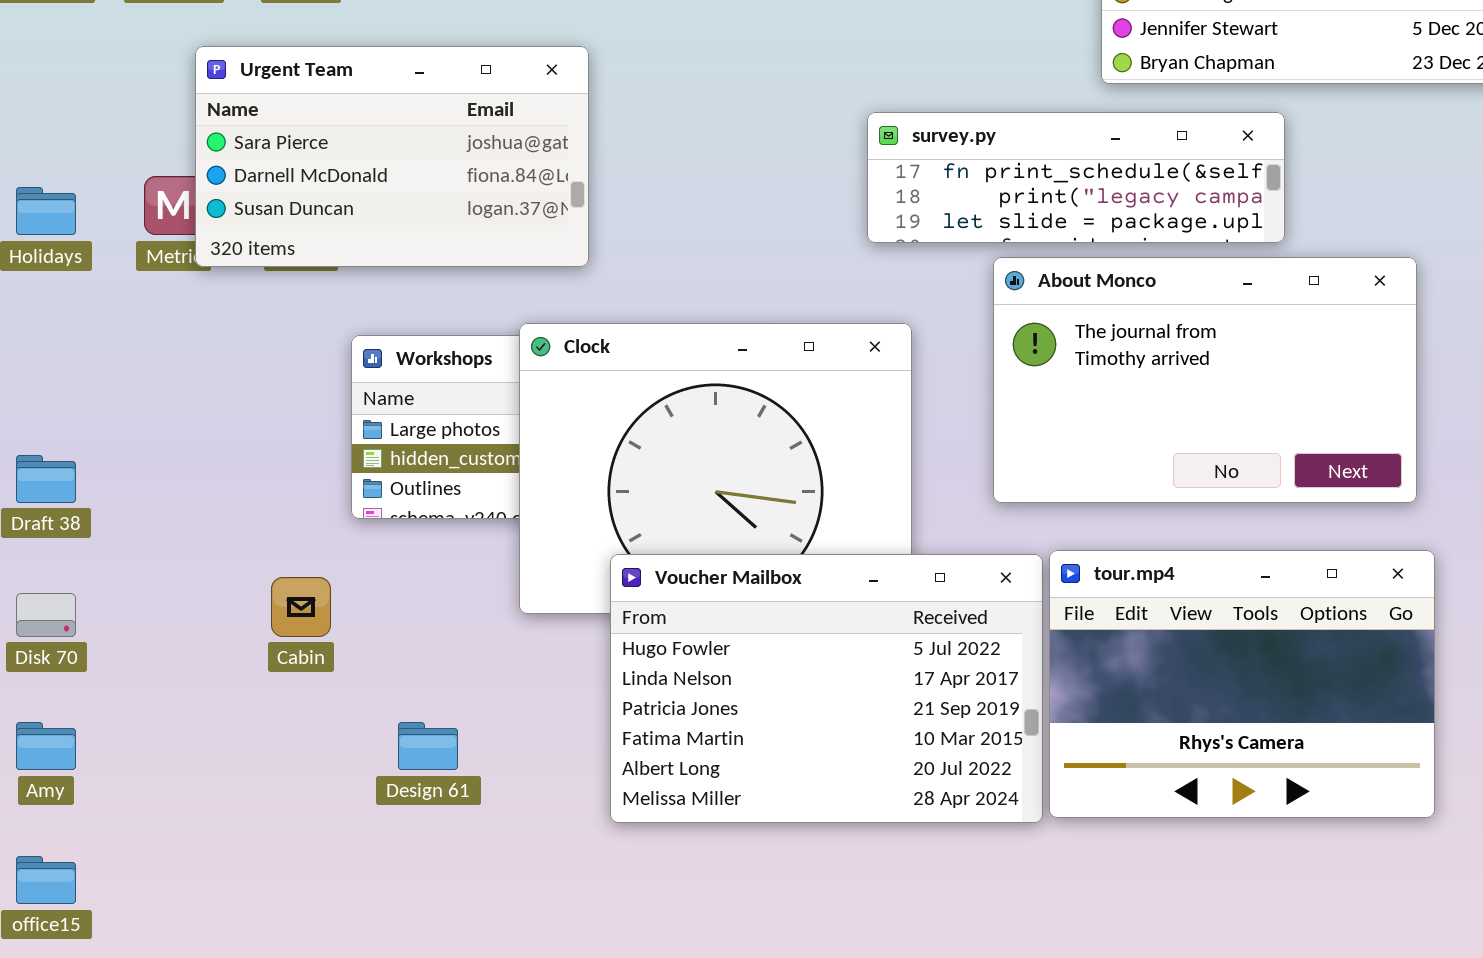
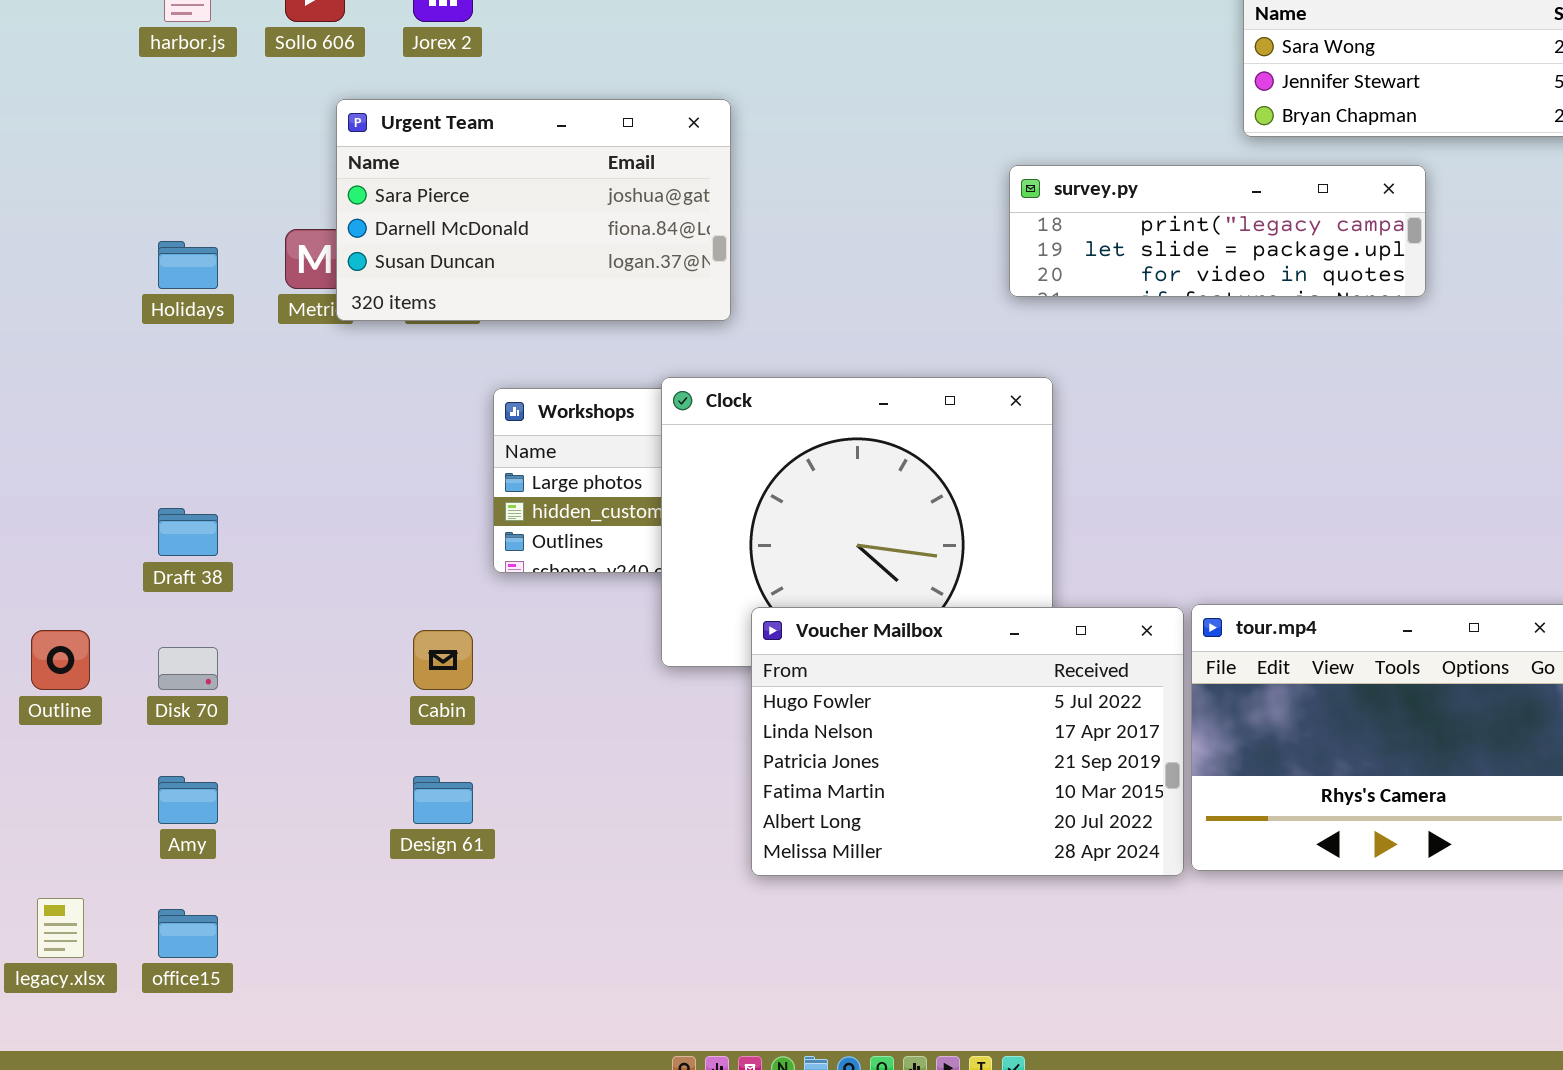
survey.py: [867,112,1285,243] -> [1009,165,1426,297], scrolled down 1 row
About Monco: [993,257,1417,503] -> none, closed
Design 61: [398,722,458,770] -> [413,776,473,824], moved

